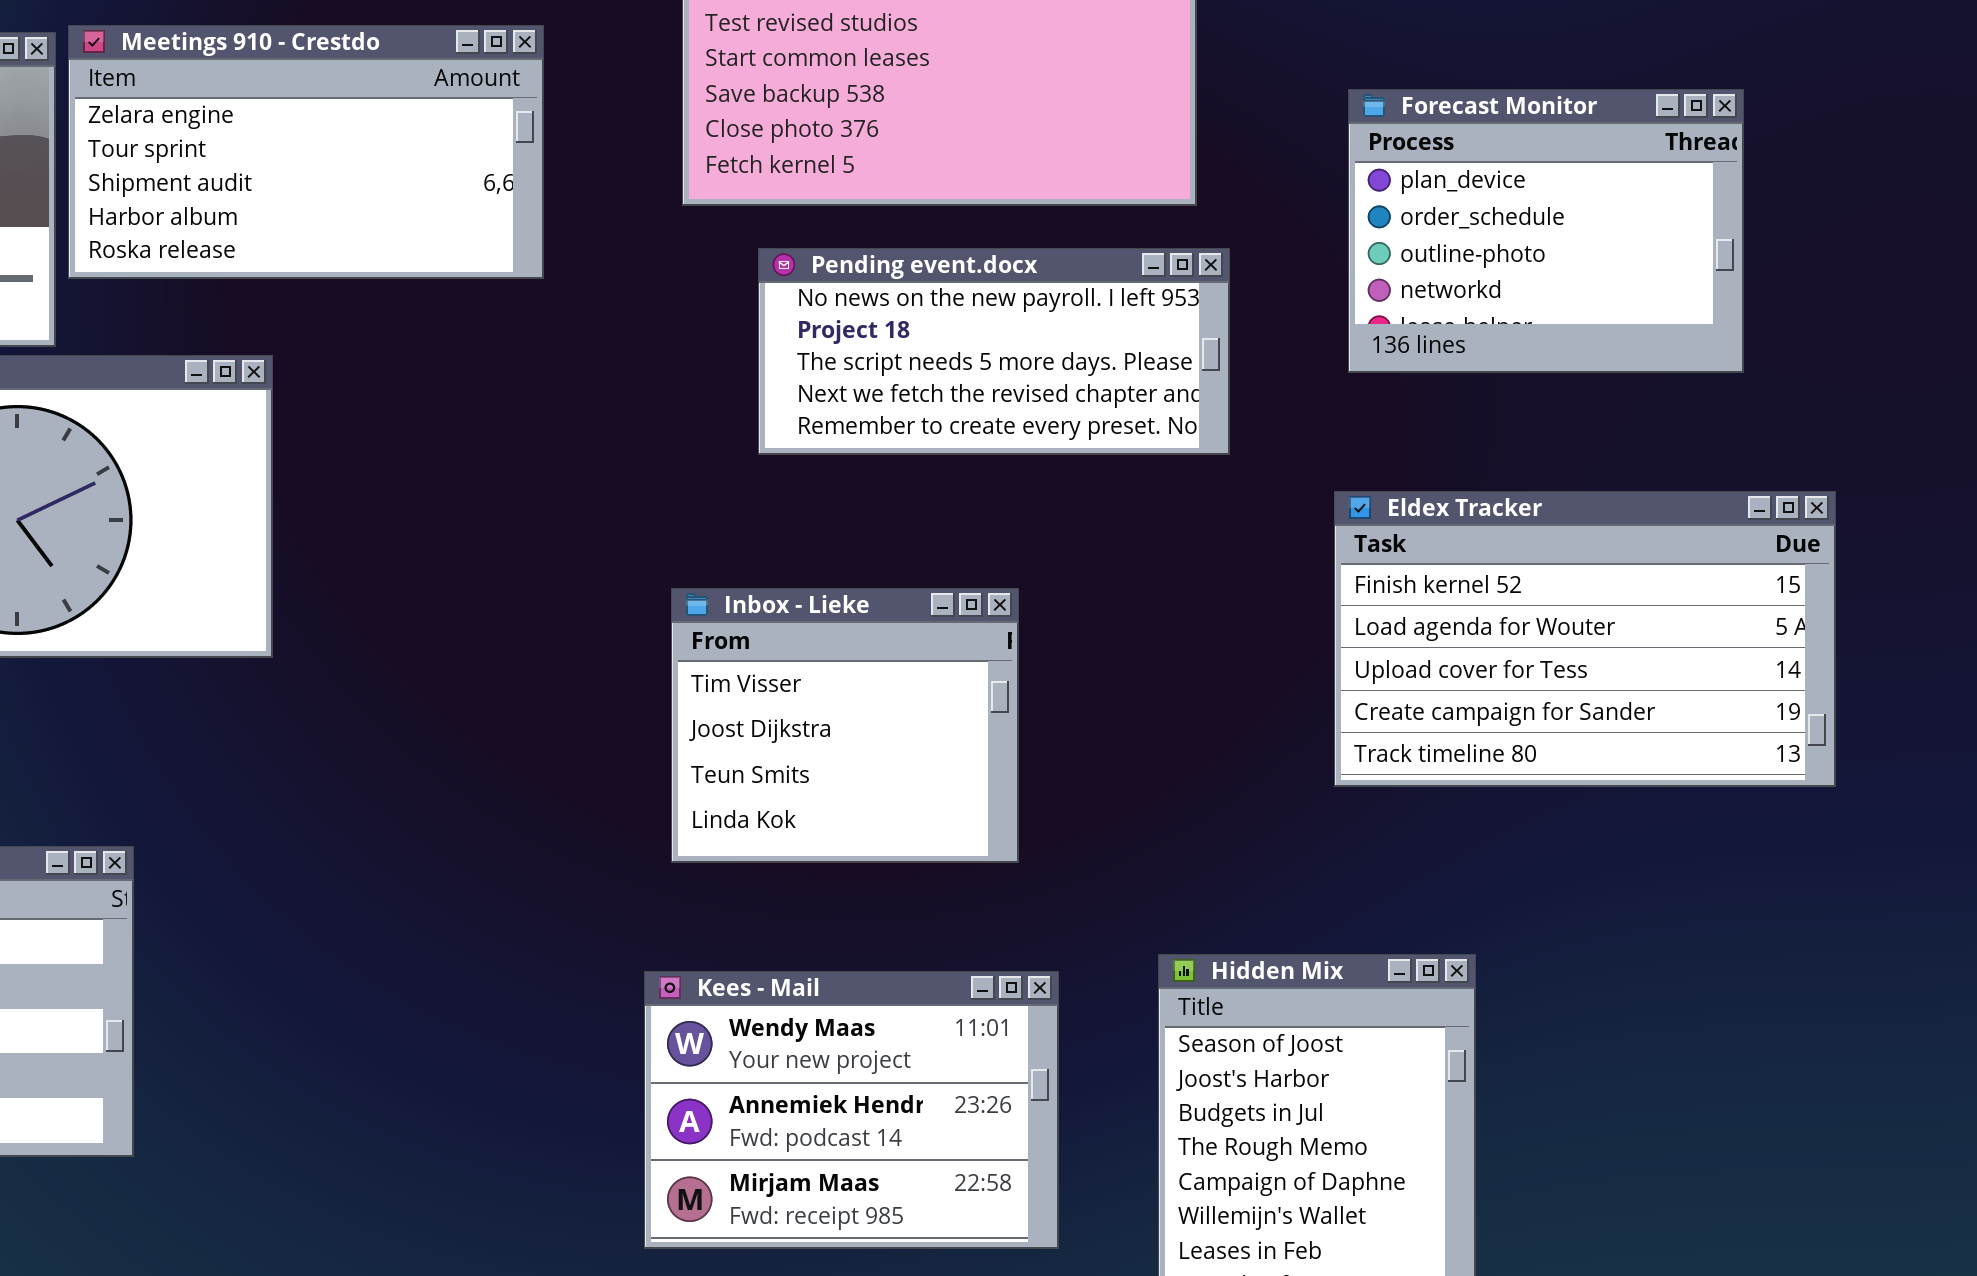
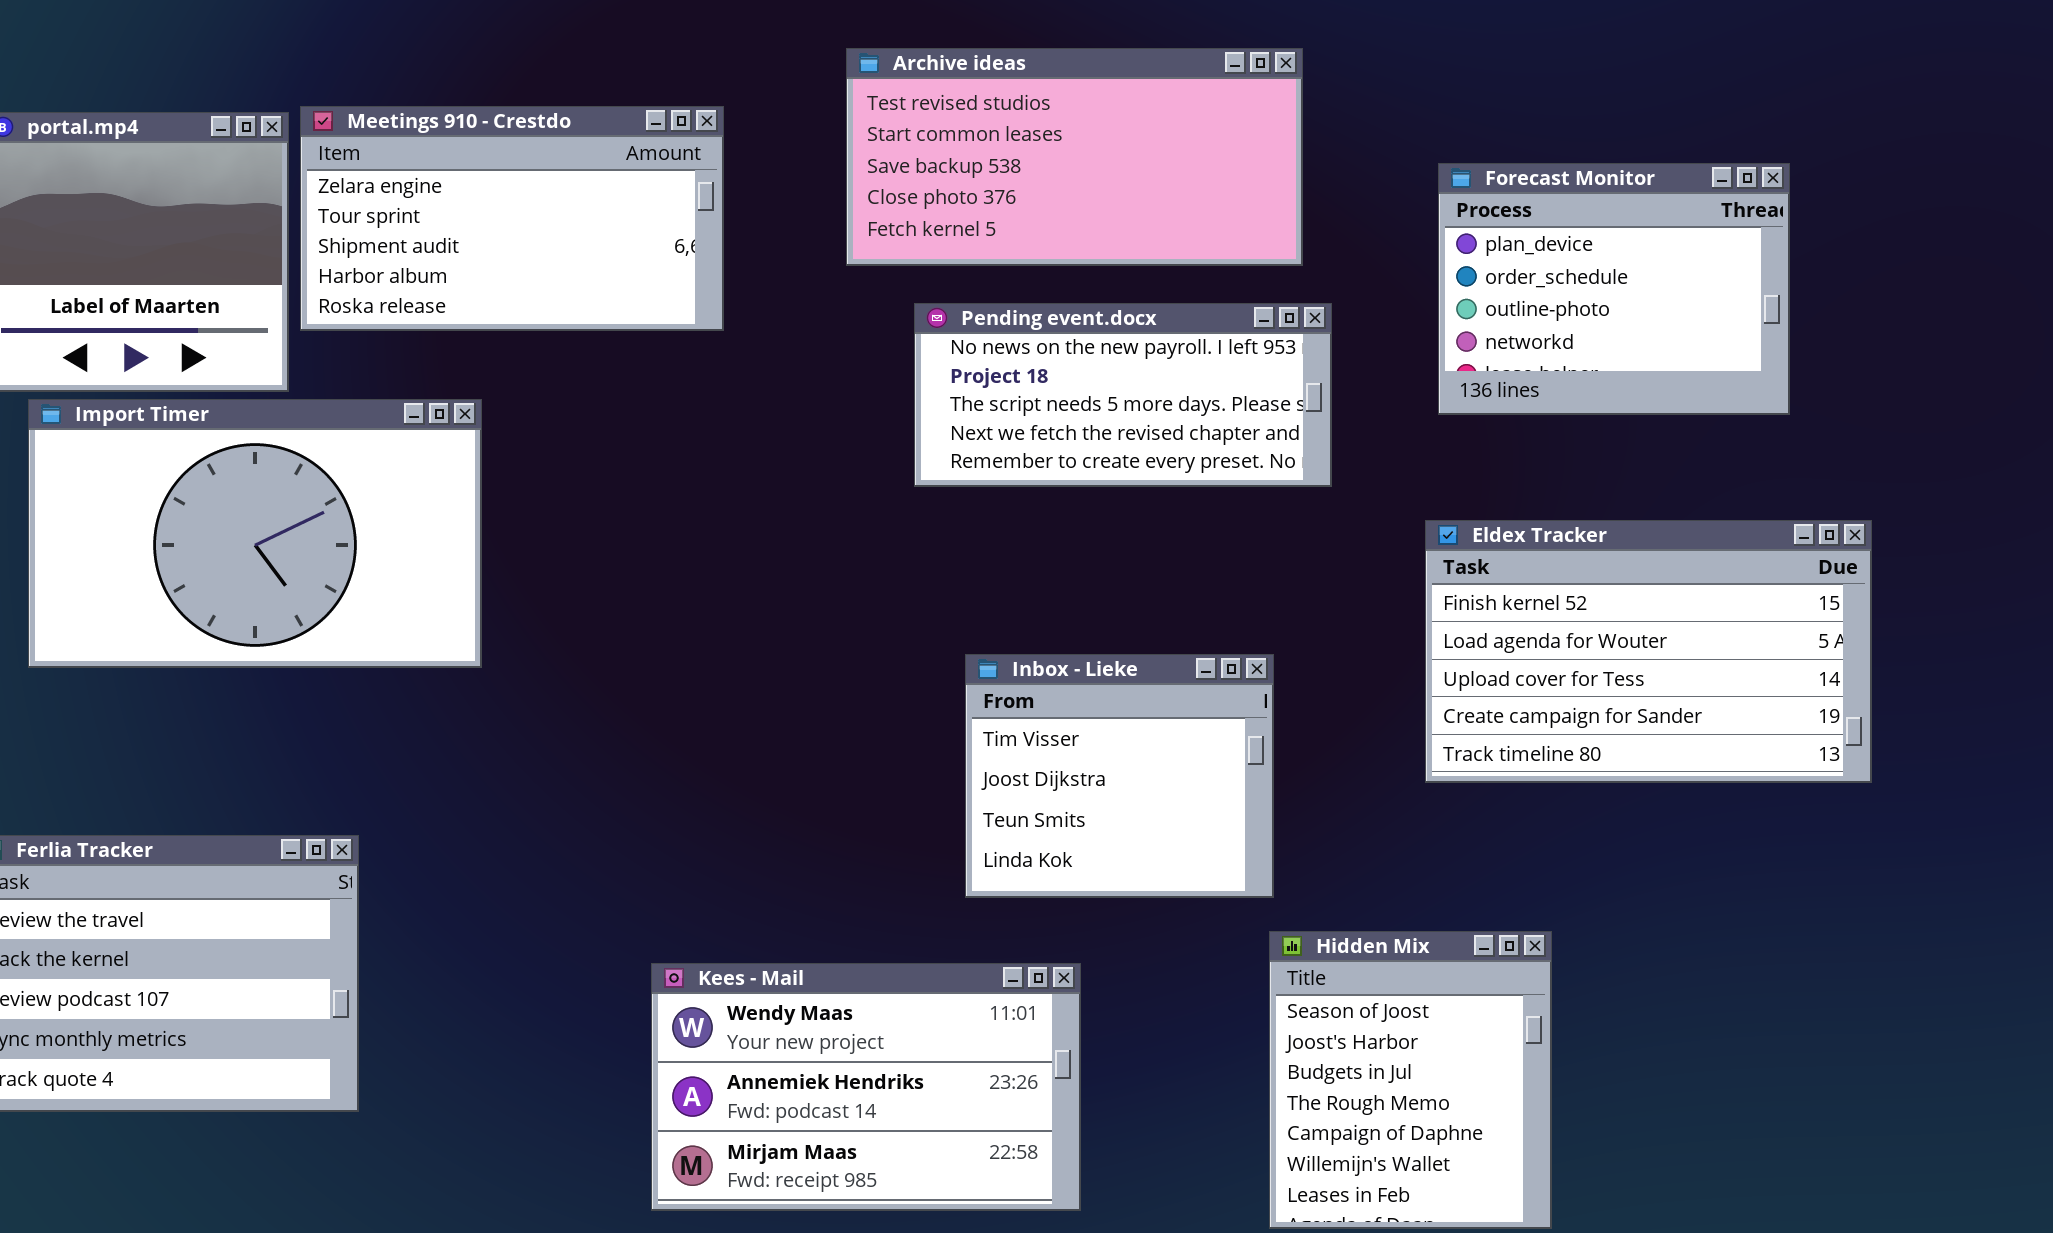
Inbox - Lieke: [671,588,1019,863] -> [965,654,1274,898], moved
Kees - Mail: [644,971,1059,1249] -> [651,963,1081,1211], moved, resized

